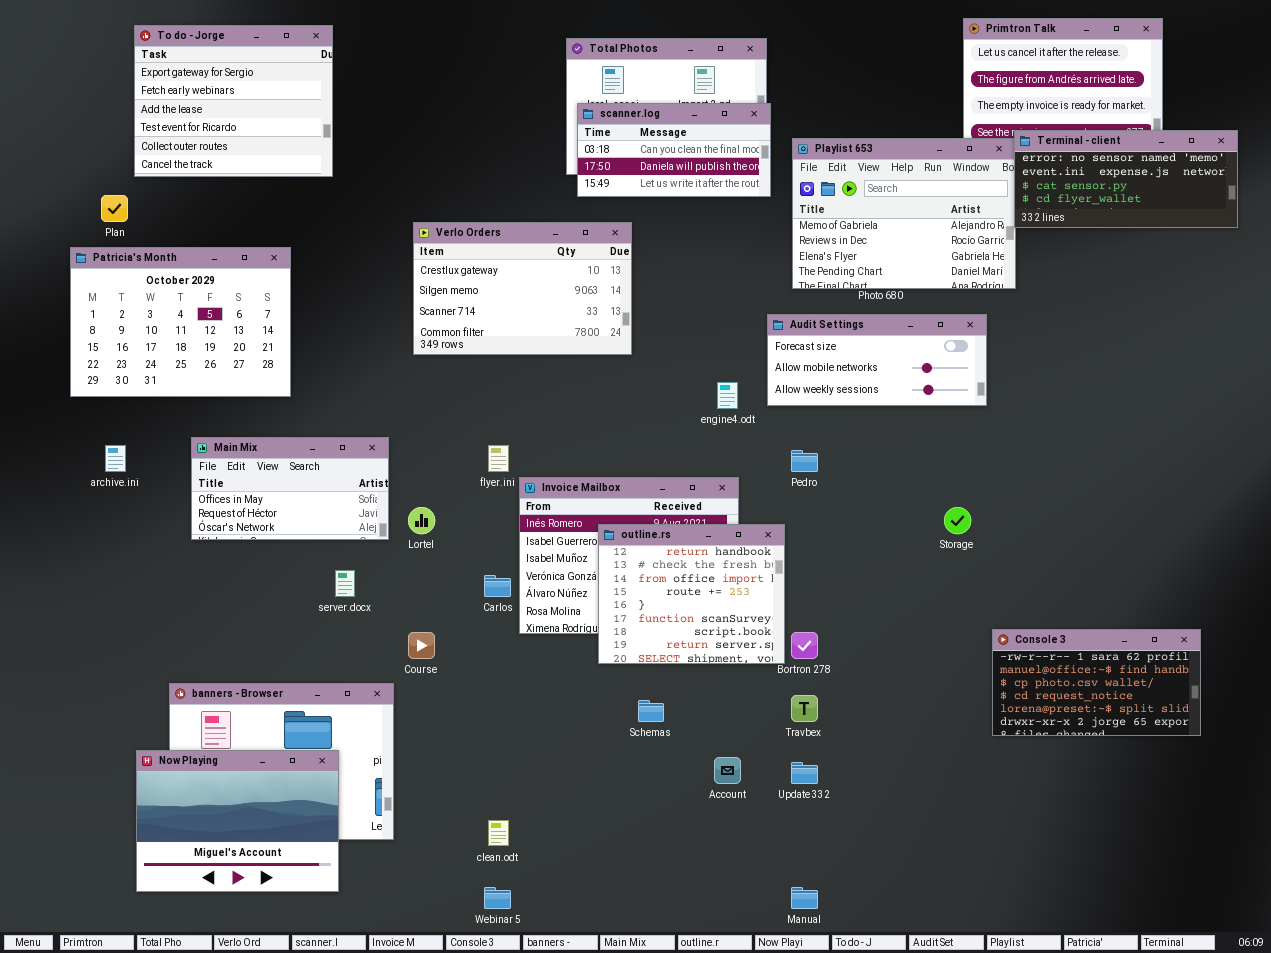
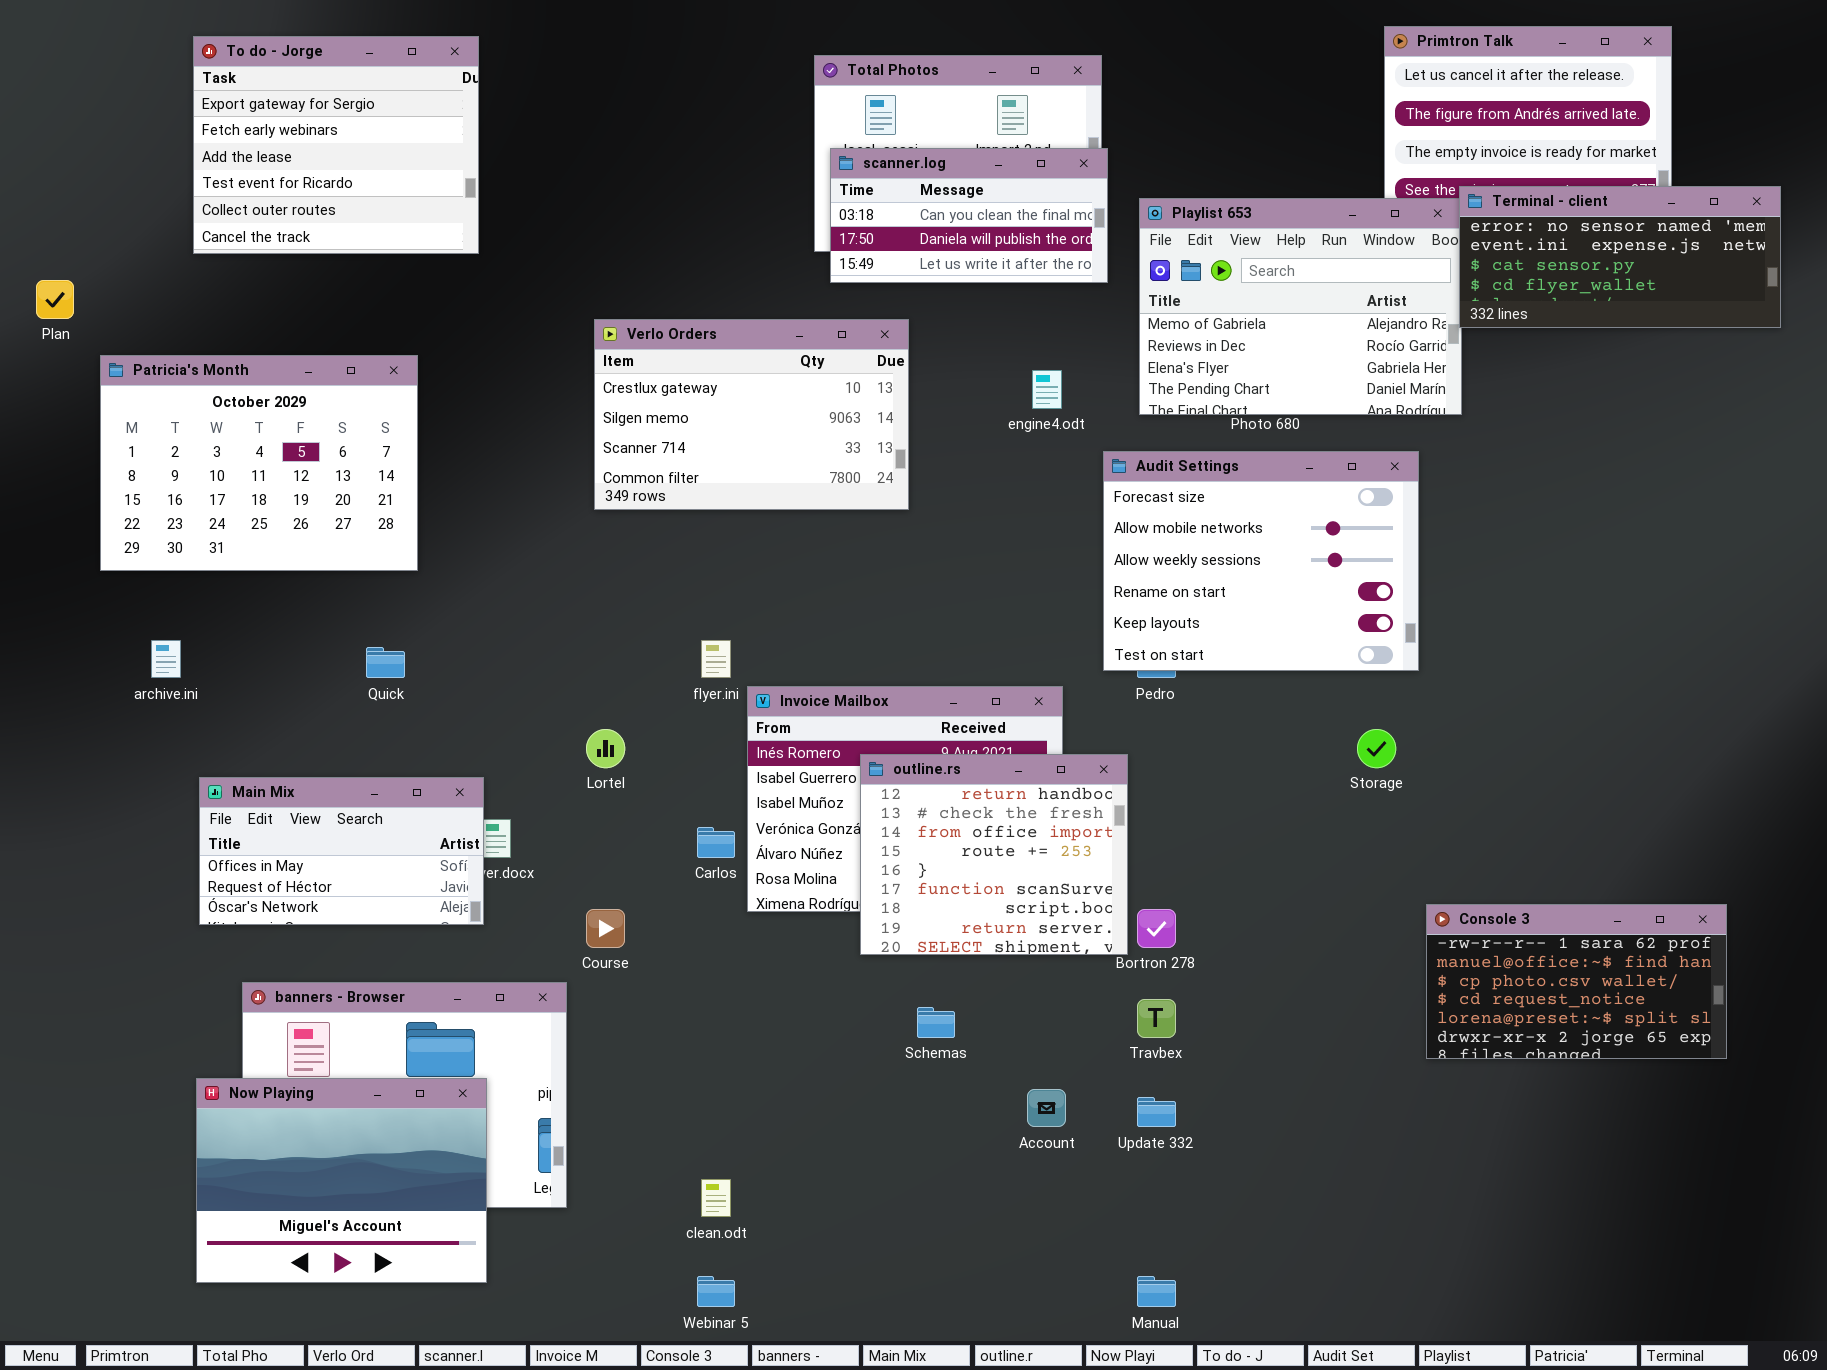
Plan: [101,195,128,222] -> [36,280,74,319], moved
Audit Settings: [767,314,987,406] -> [1103,451,1419,671], resized
engine4.odt: [717,382,738,409] -> [1032,370,1062,409], moved
Main Mix: [191,437,389,540] -> [199,777,484,925], moved

